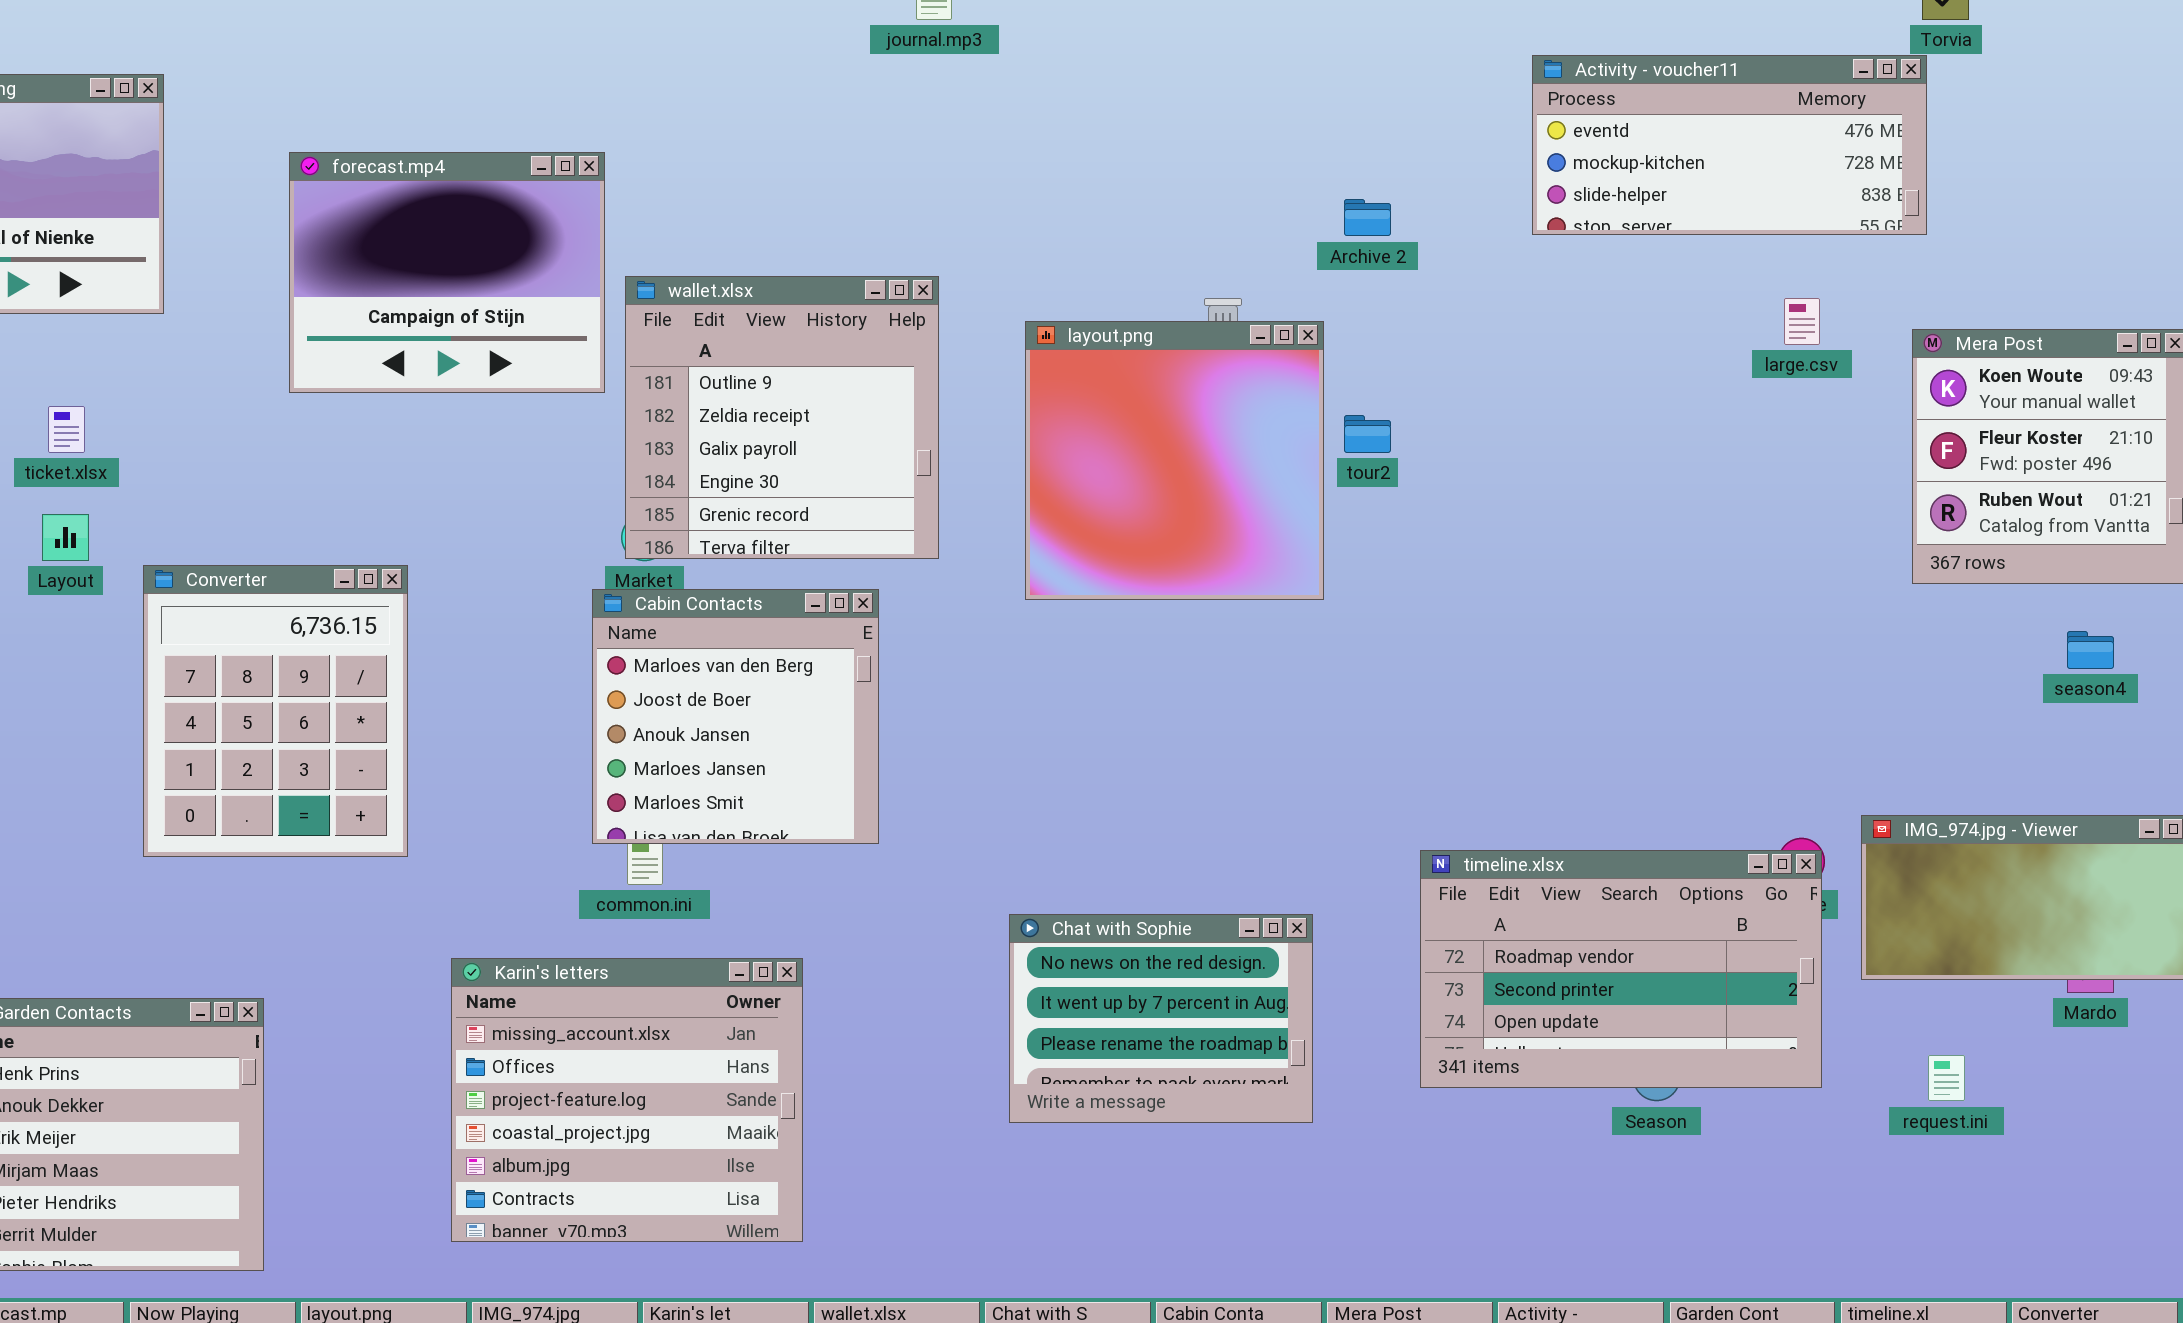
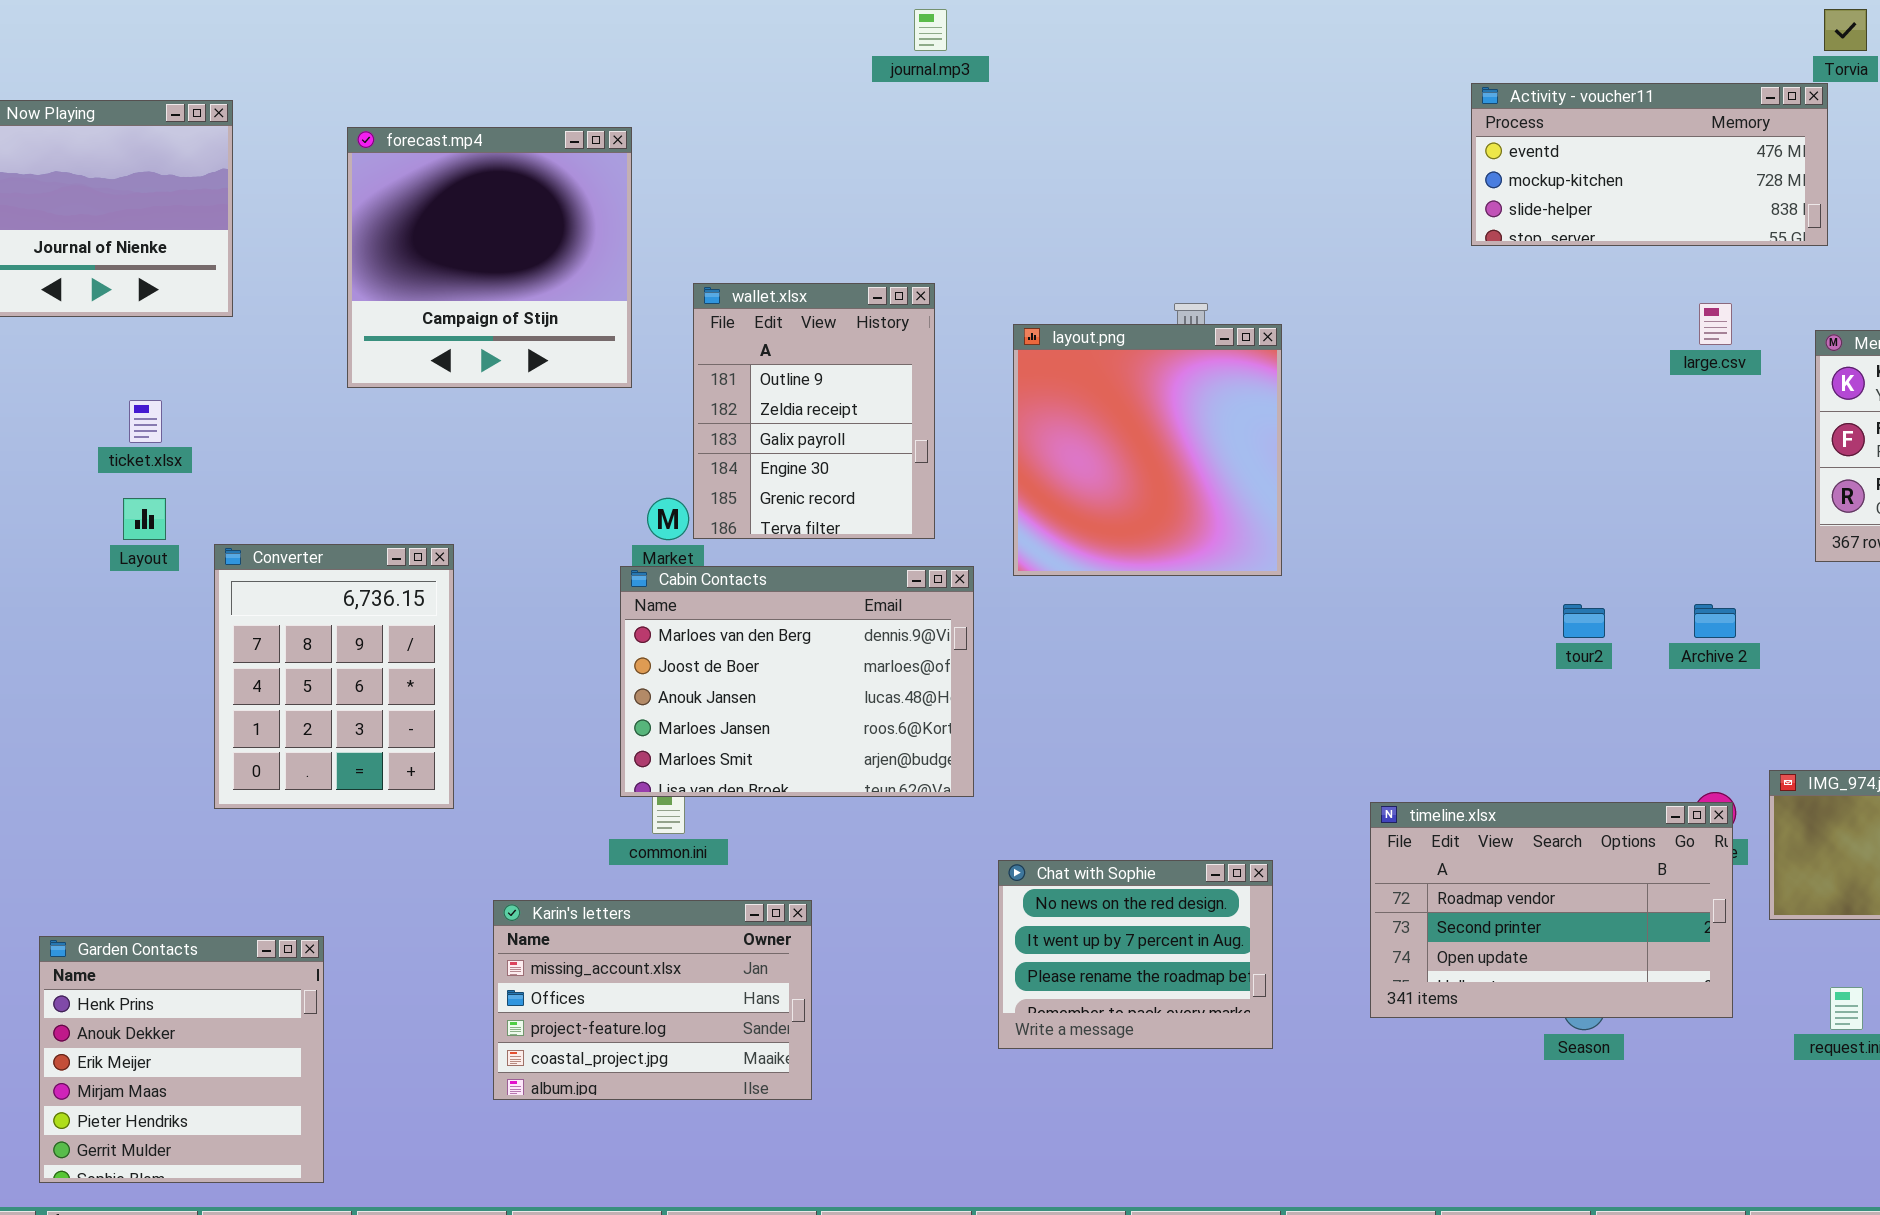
forecast.mp4: [289,152,605,393] -> [347,127,632,388], resized
Archive 2: [1344,199,1391,236] -> [1694,604,1736,638], moved
wallet.xlsx: [625,276,939,559] -> [693,283,935,539], resized
tour2: [1344,415,1391,453] -> [1563,604,1605,638], moved
Cabin Contacts: [592,589,879,844] -> [620,566,974,797], resized
Karin's letters: [451,958,803,1242] -> [493,900,812,1100], resized

